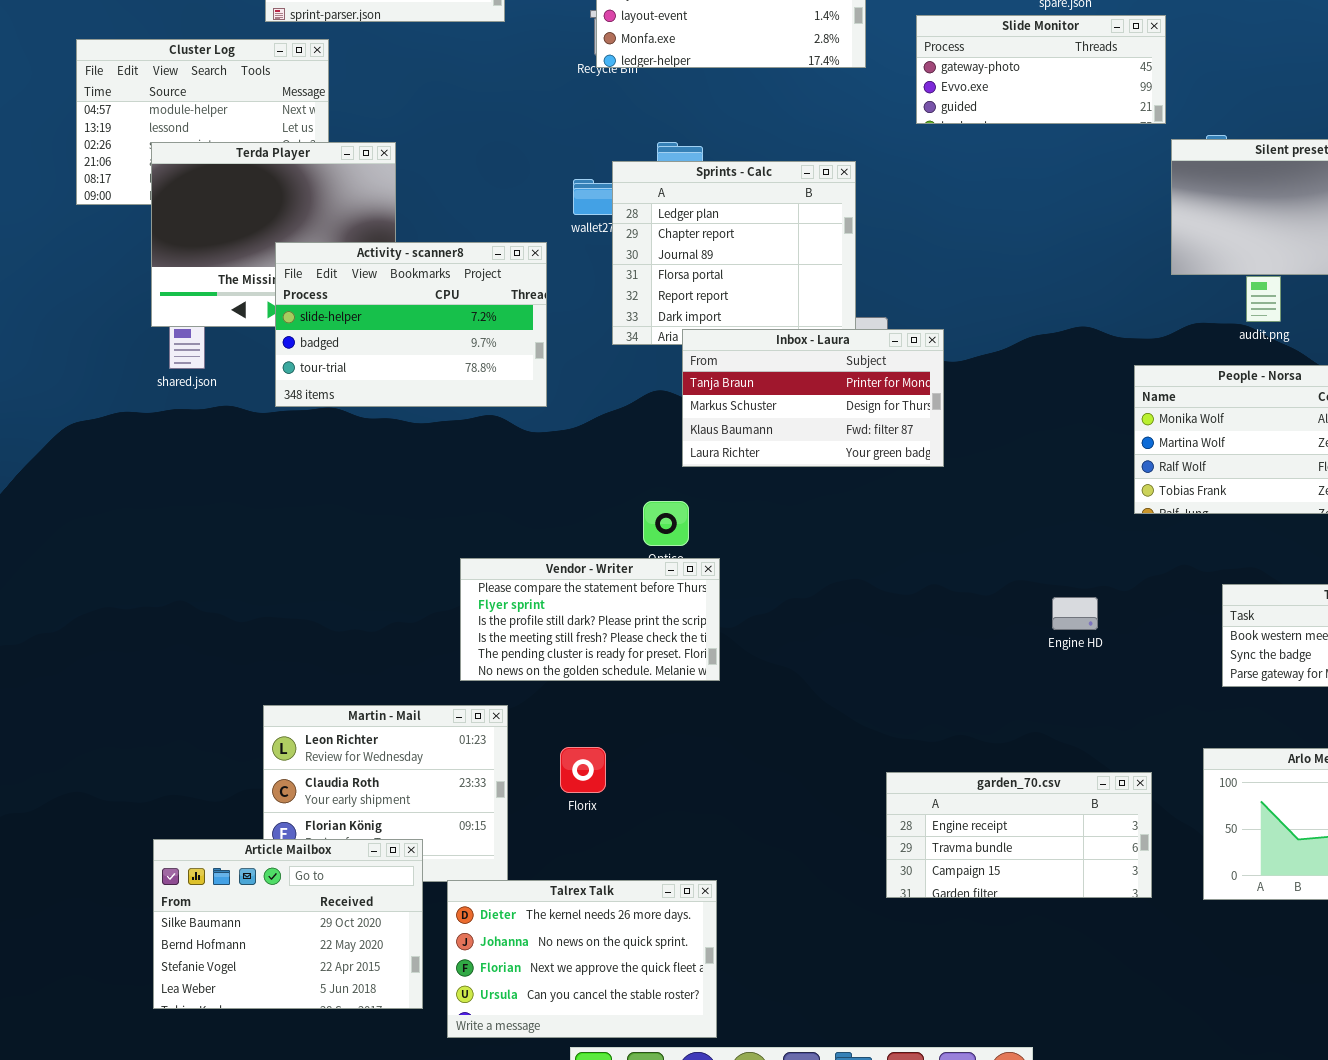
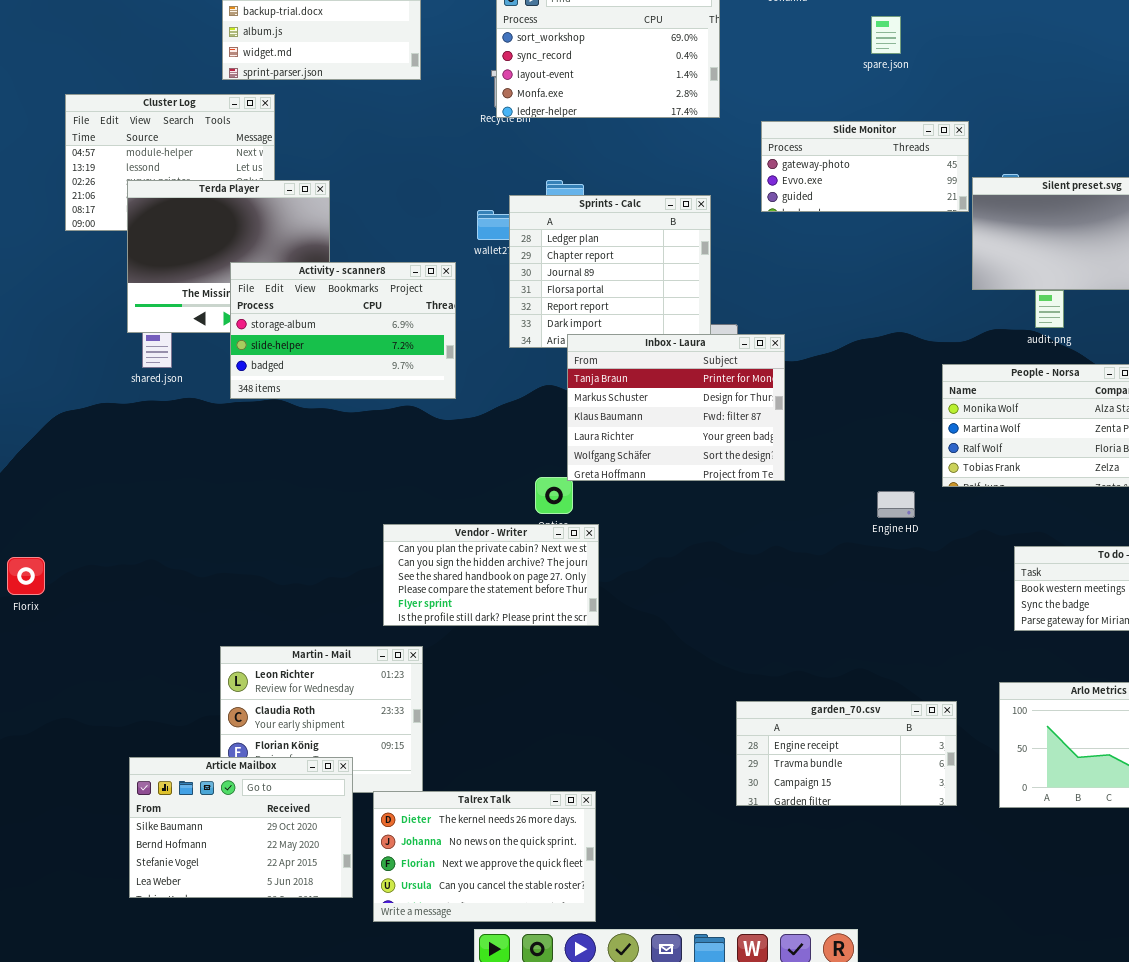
Slide Monitor: [916,15,1166,124] -> [761,121,969,212], moved
Activity - scanner8: [275,242,547,407] -> [230,262,456,399], scrolled up 1 row
Inbox - Laura: [682,329,944,467] -> [567,334,785,481], resized
Vendor - Writer: [460,558,720,681] -> [383,524,599,626], scrolled up 3 rows
Engine HD: [1052,597,1098,630] -> [877,491,915,518], moved
Florix: [560,747,606,793] -> [7,557,45,595], moved

